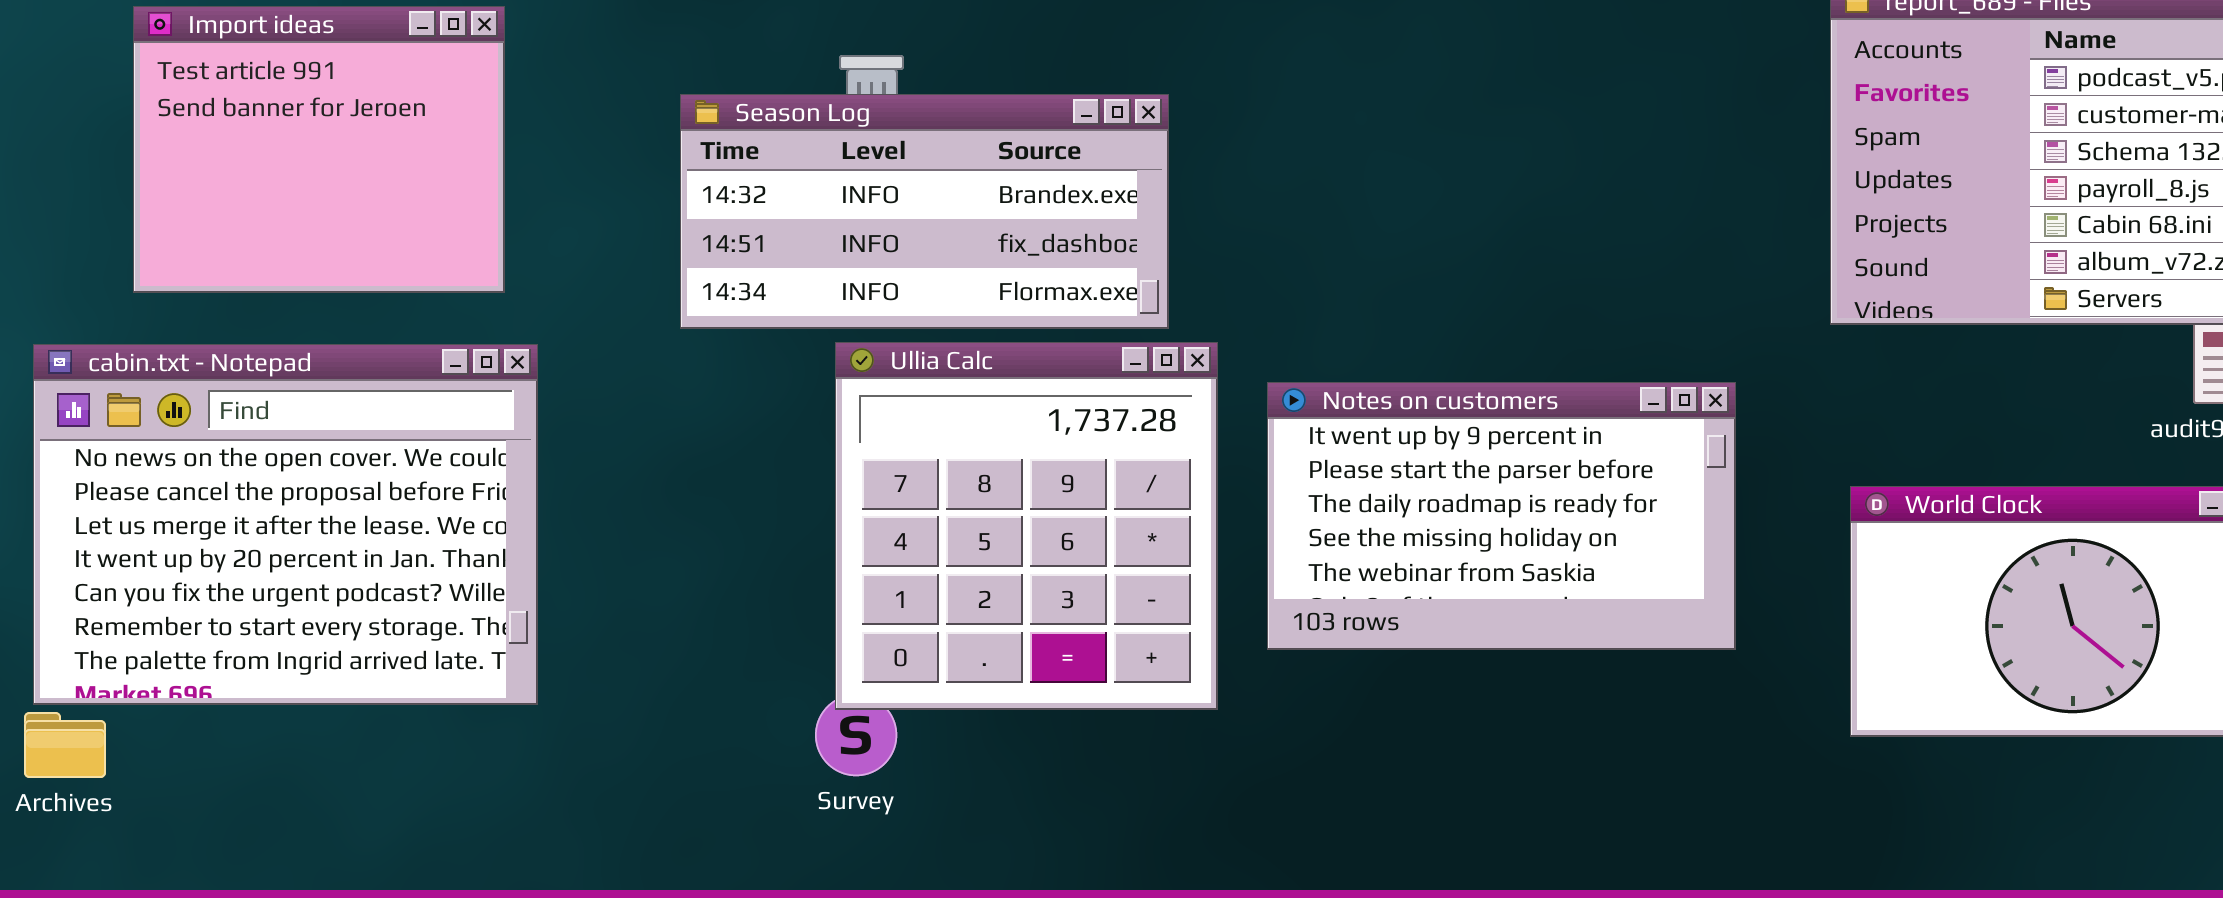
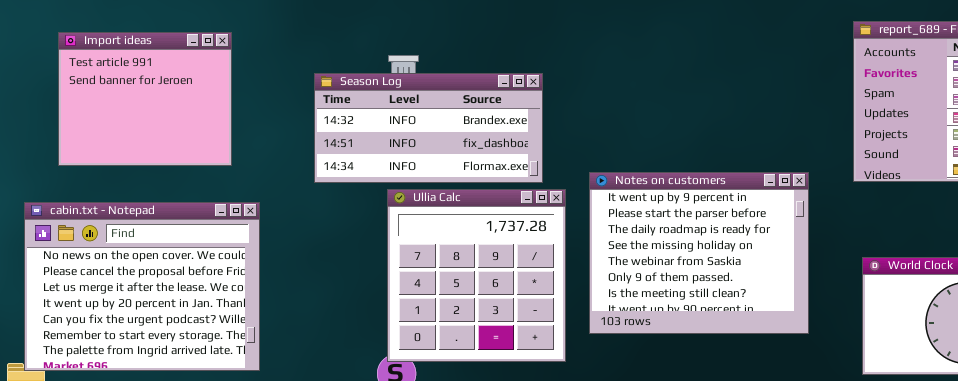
cabin.txt - Notepad: [33,344,538,705] -> [24,202,260,371], moved
Notes on customers: [1267,382,1736,650] -> [589,172,809,334], resized

